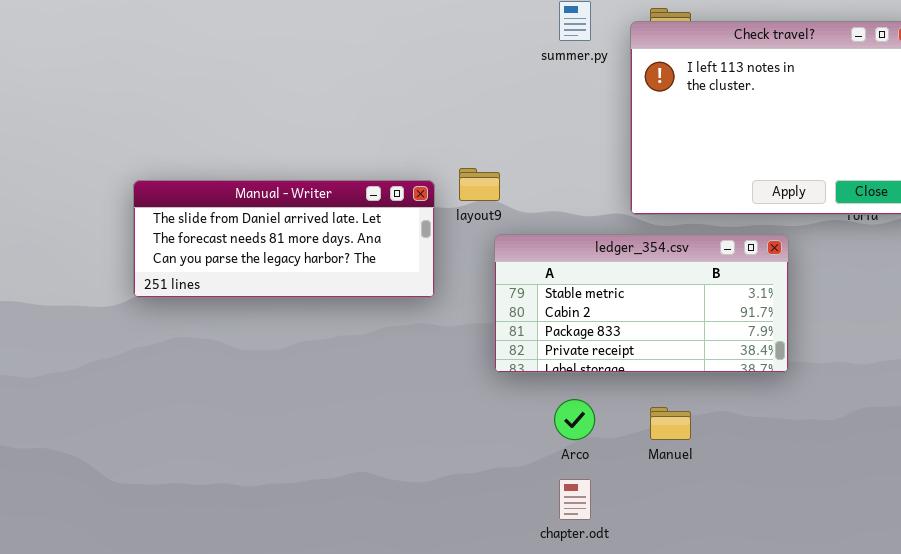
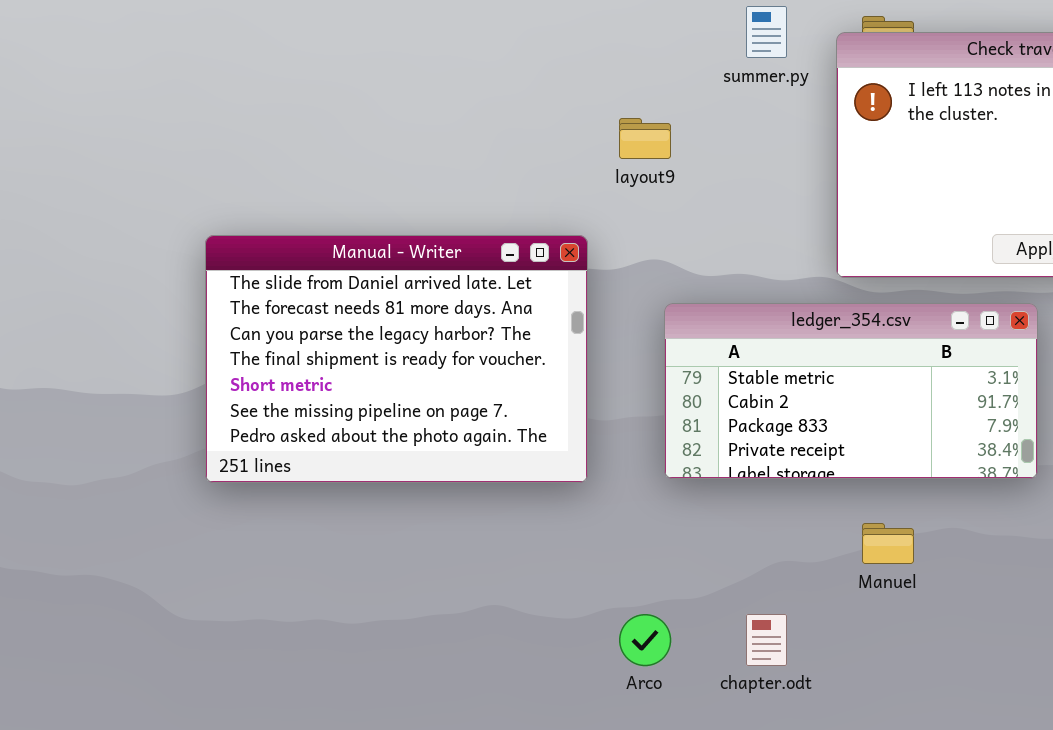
layout9: [459,168,500,201] -> [619,118,671,159], moved
Manual - Writer: [133,180,435,298] -> [205,235,588,483], resized
Arco: [554,399,595,440] -> [619,614,671,666], moved

